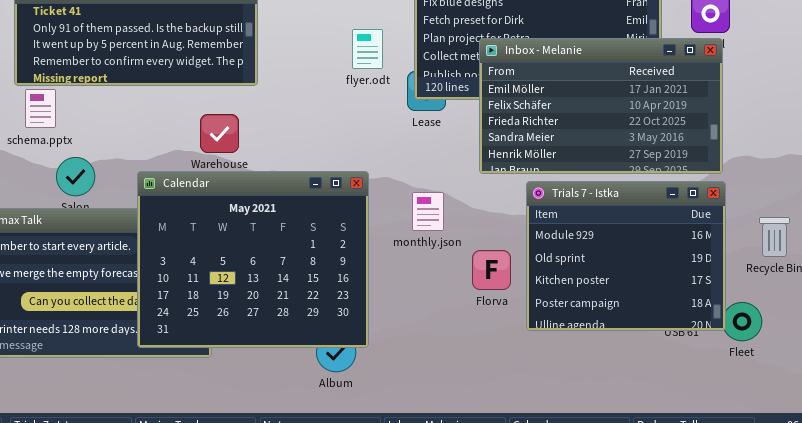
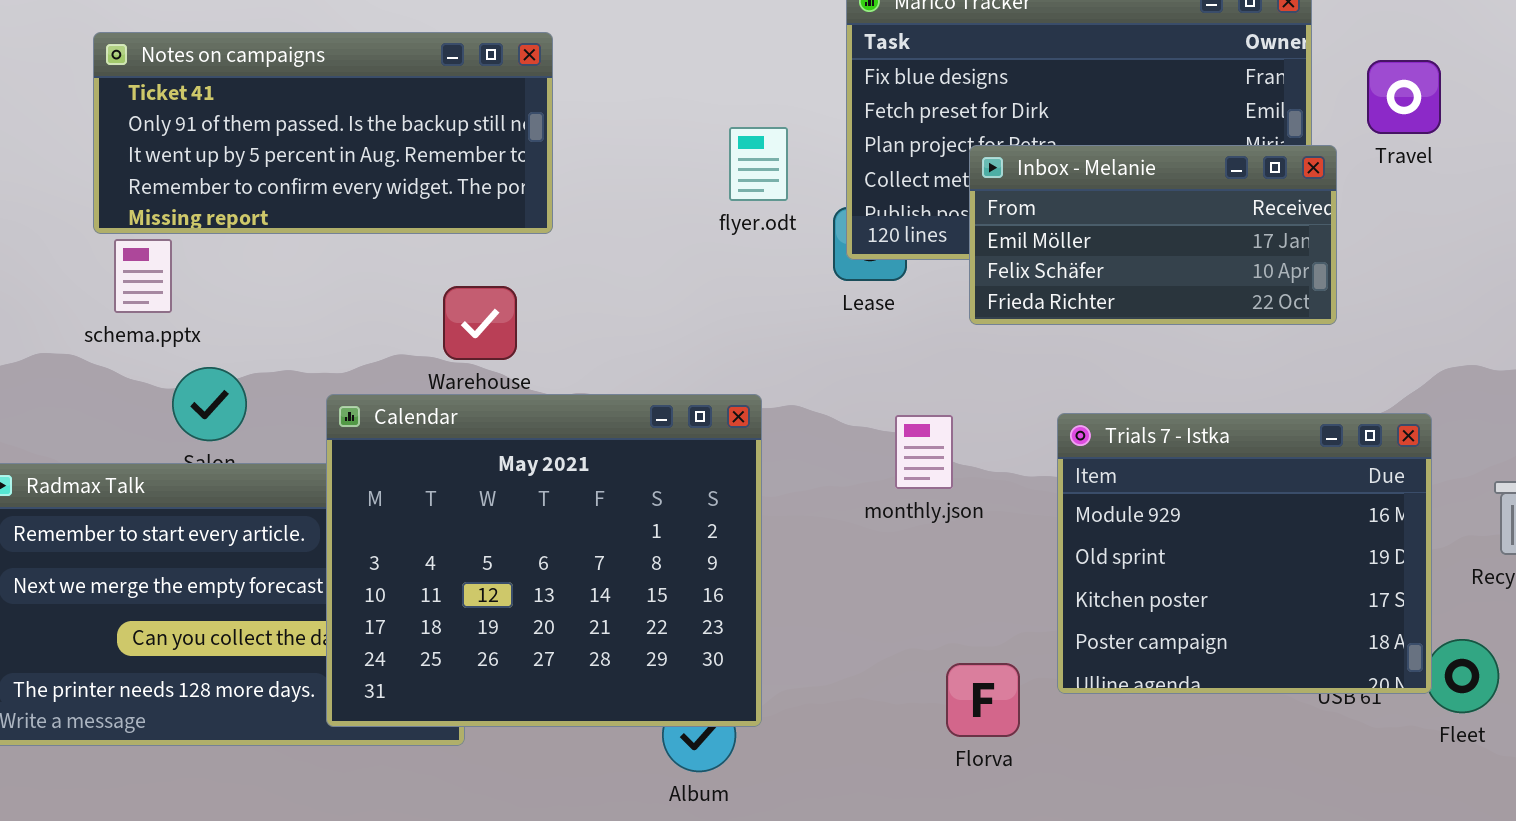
Inbox - Melanie: [479,38,723,174] -> [969,145,1337,325], resized
monthly.json: [412,192,444,231] -> [895,415,953,489], moved
Florva: [472,250,511,290] -> [946,663,1020,737], moved

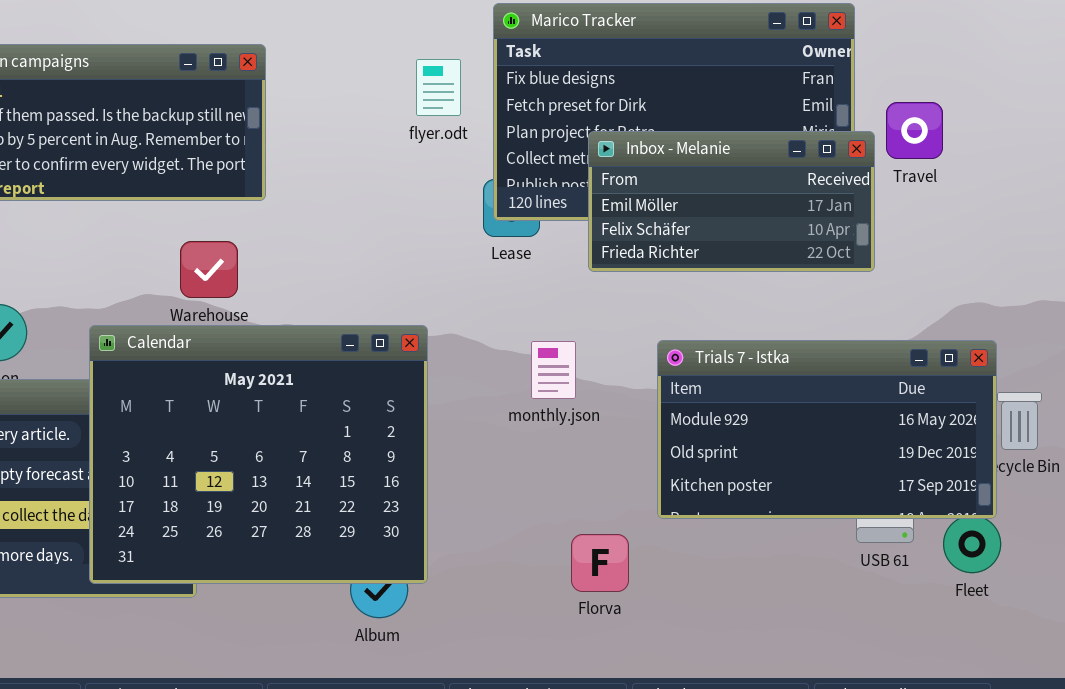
Travel: [1367,60,1441,134] -> [886,102,943,159], moved
flyer.odt: [729,127,788,201] -> [416,59,461,116], moved
Trials 7 - Istka: [1057,413,1432,694] -> [657,340,997,519], resized

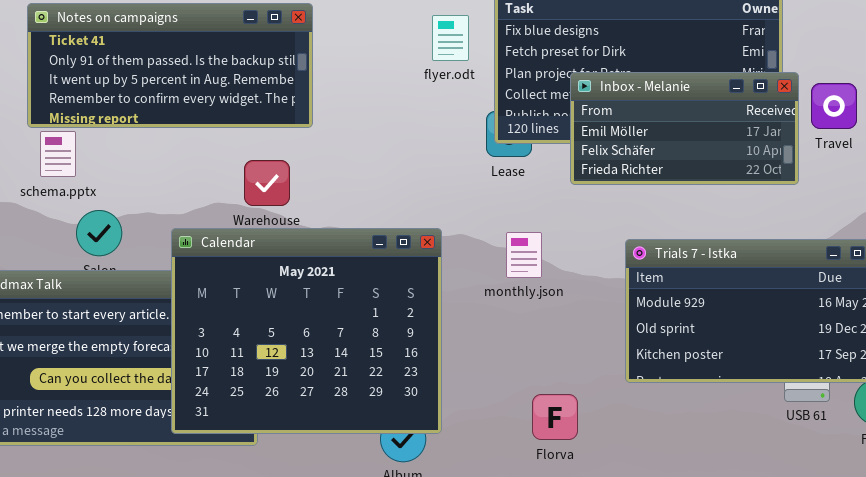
Travel: [886,102,943,159] -> [811,83,857,129], moved
monthly.json: [531,341,576,399] -> [506,232,542,278], moved
Florva: [571,534,629,592] -> [532,394,578,440], moved

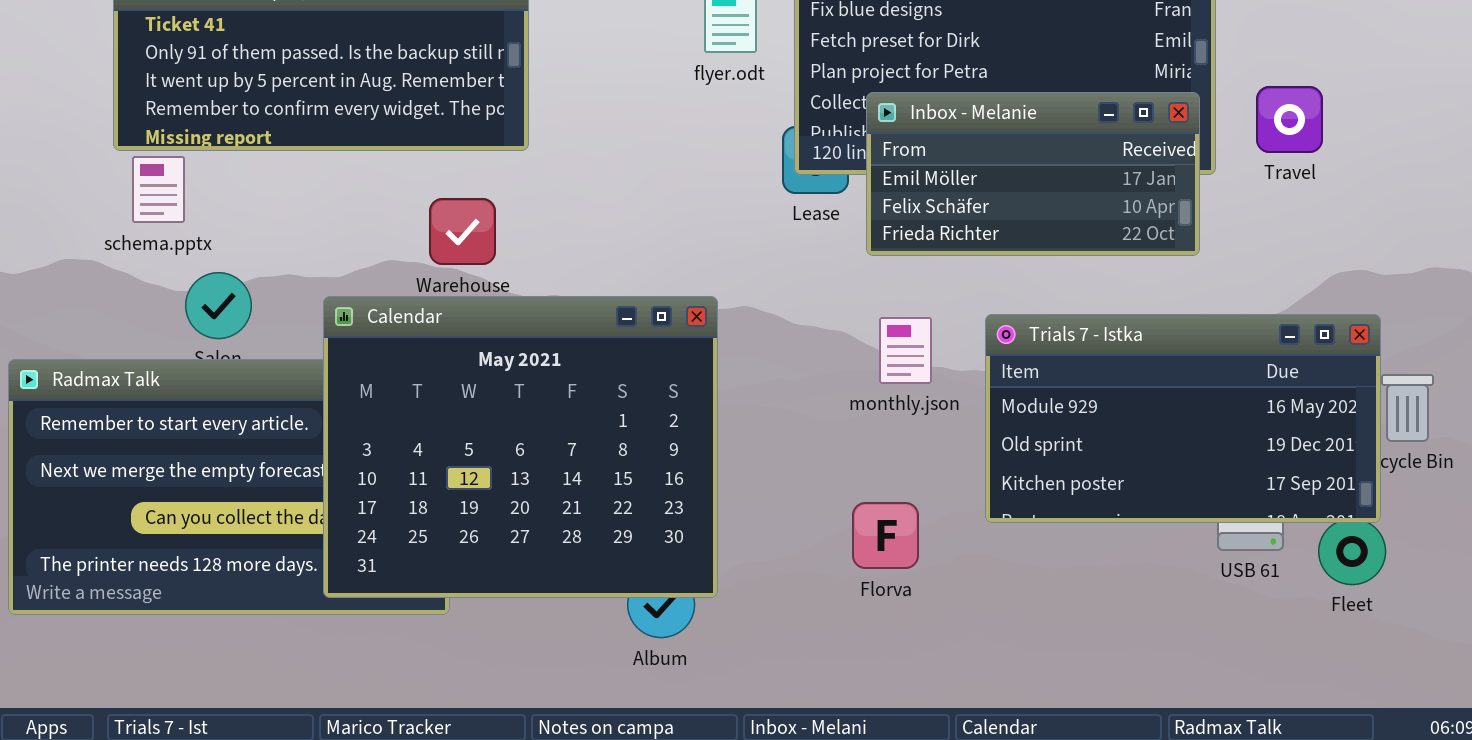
Inbox - Melanie: [570,72,799,185] -> [866,92,1200,256], moved
monthly.json: [506,232,542,278] -> [879,317,932,384], moved
Florva: [532,394,578,440] -> [852,502,919,569], moved

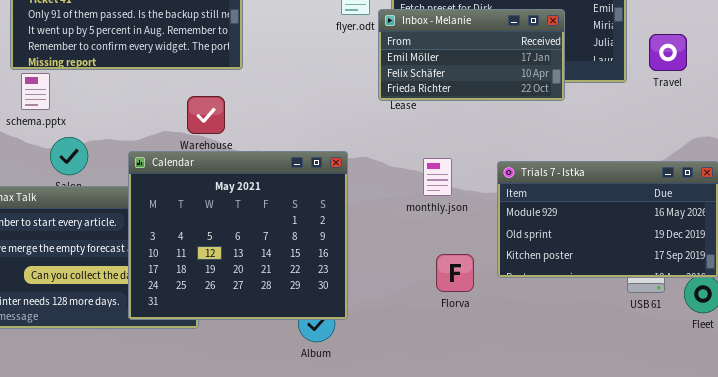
Inbox - Melanie: [866,92,1200,256] -> [378,9,565,101], moved
monthly.json: [879,317,932,384] -> [423,158,452,196], moved
Florva: [852,502,919,569] -> [436,254,474,292], moved

